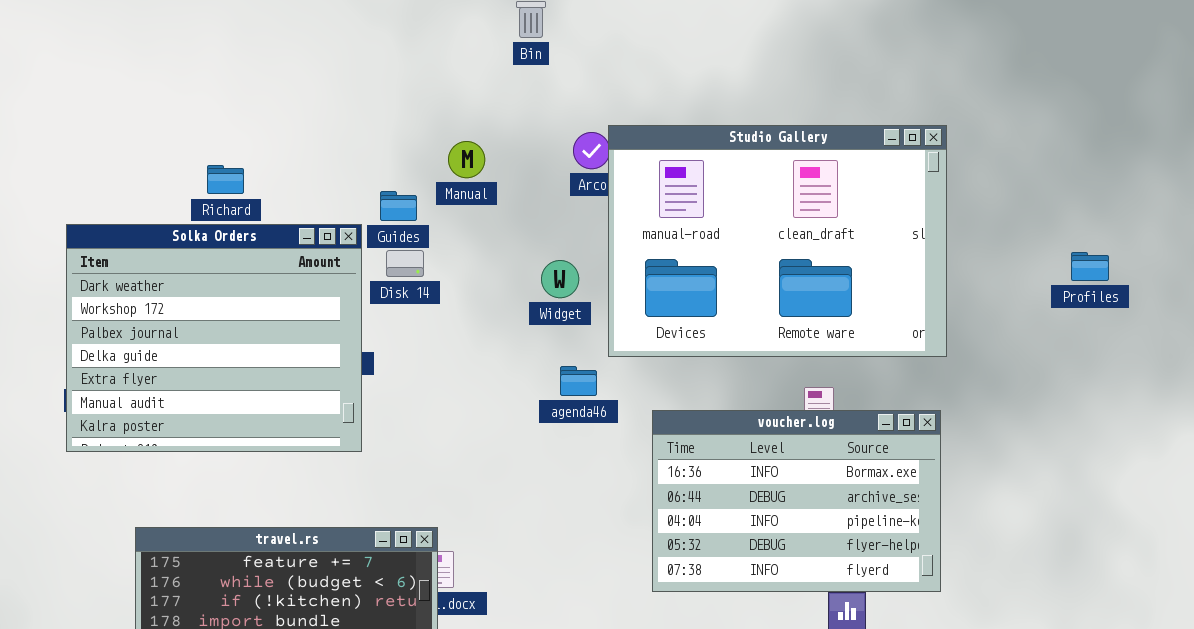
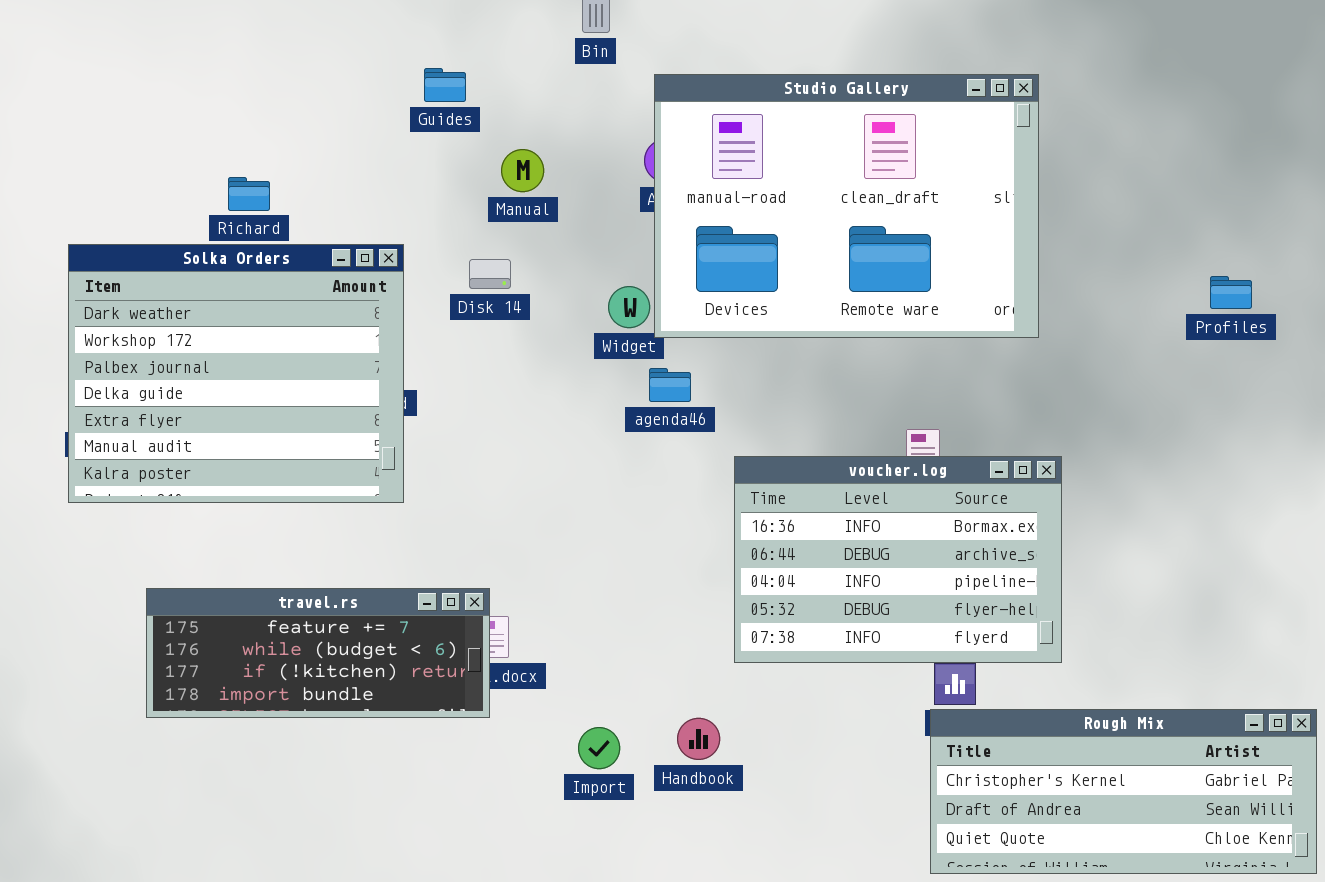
Studio Gallery: [608,125,947,357] -> [654,74,1039,338], moved
Guides: [380,191,417,221] -> [424,68,466,102], moved
Disk 14: [386,250,424,277] -> [469,259,511,289], moved
agenda46: [560,366,597,396] -> [649,368,691,402], moved

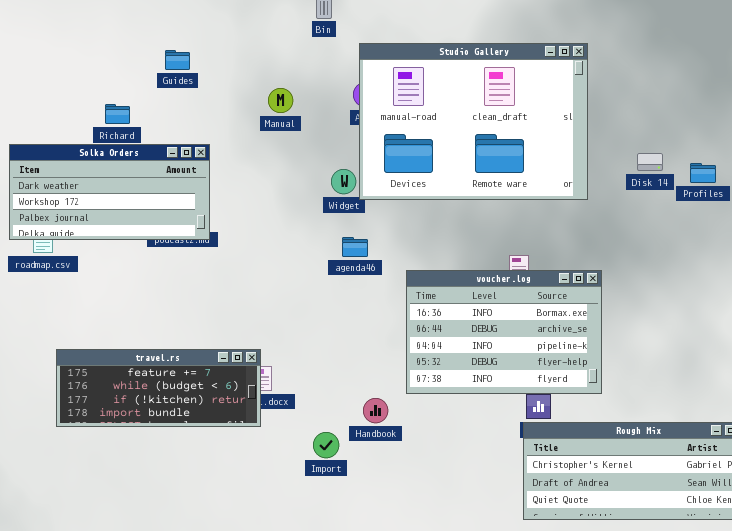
Guides: [424,68,466,102] -> [165,50,190,70], moved
Solka Orders: [68,244,404,503] -> [9,144,210,240], resized
Disk 14: [469,259,511,289] -> [637,153,663,171], moved
agenda46: [649,368,691,402] -> [342,237,368,257], moved
Handbook: [677,718,720,760] -> [363,398,388,423], moved

